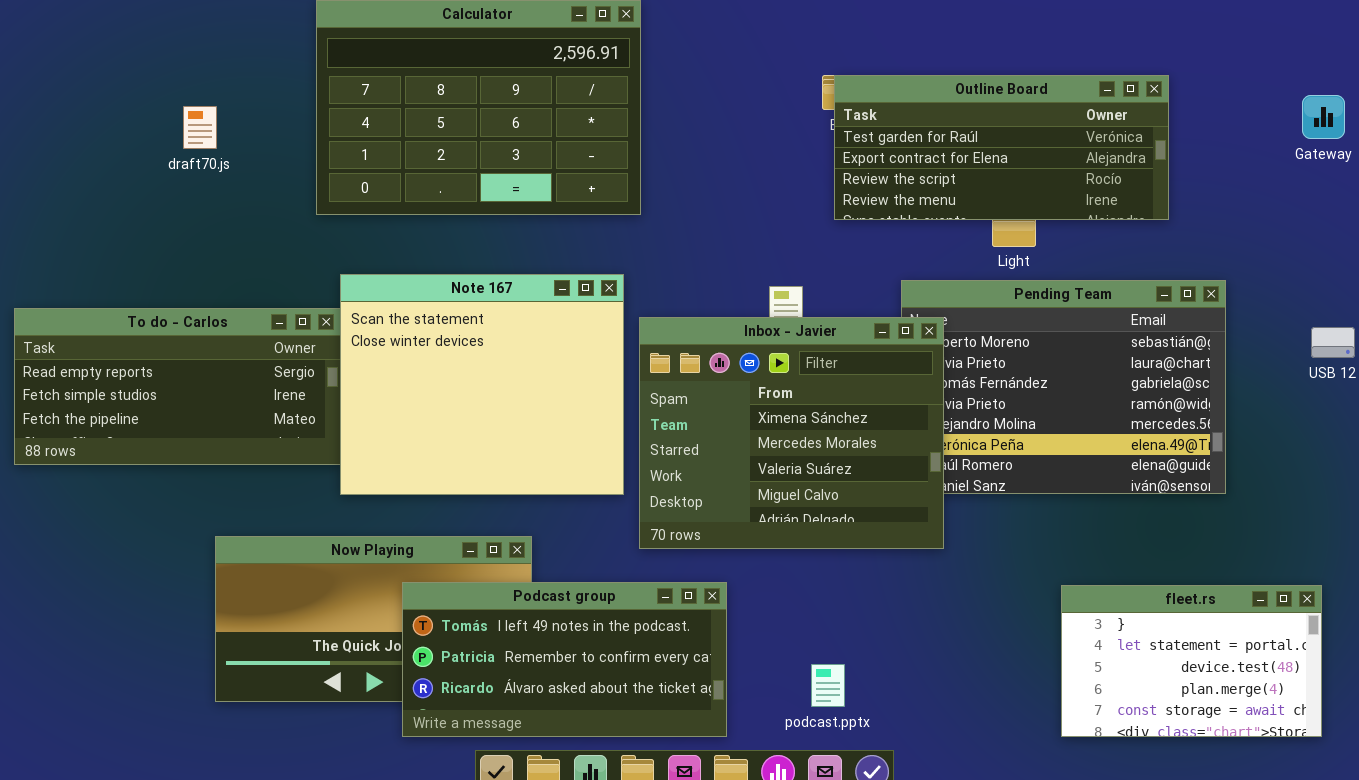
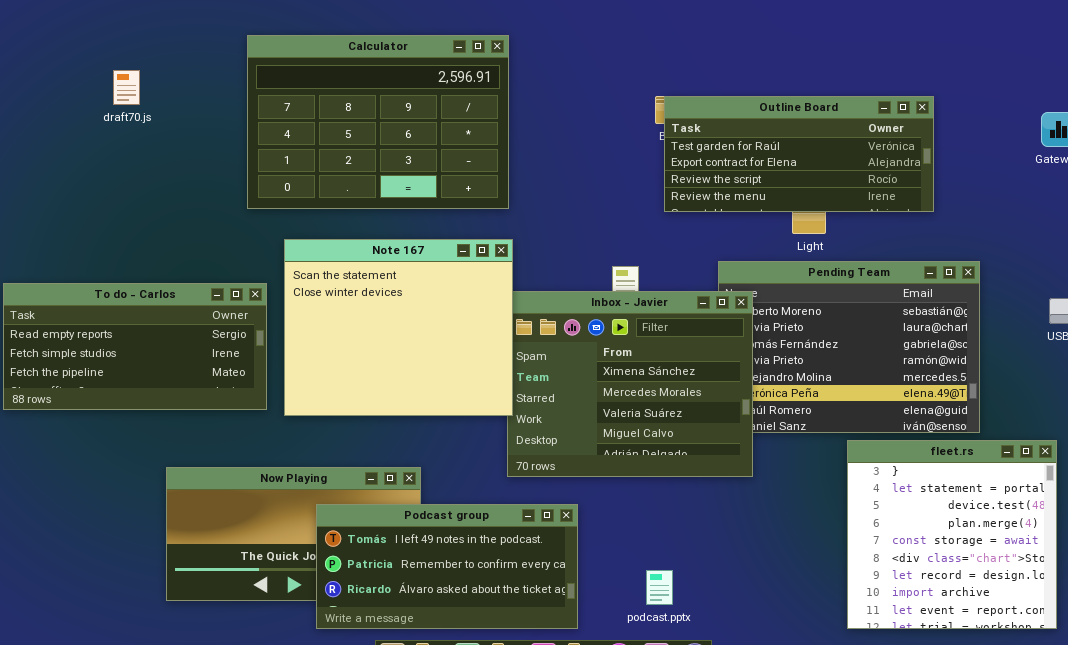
draft70.js: [183,106,217,149] -> [113,70,140,105], moved
Note 167: [340,274,624,495] -> [284,239,513,416], moved
fleet.rs: [1061,585,1322,737] -> [847,440,1057,629], resized

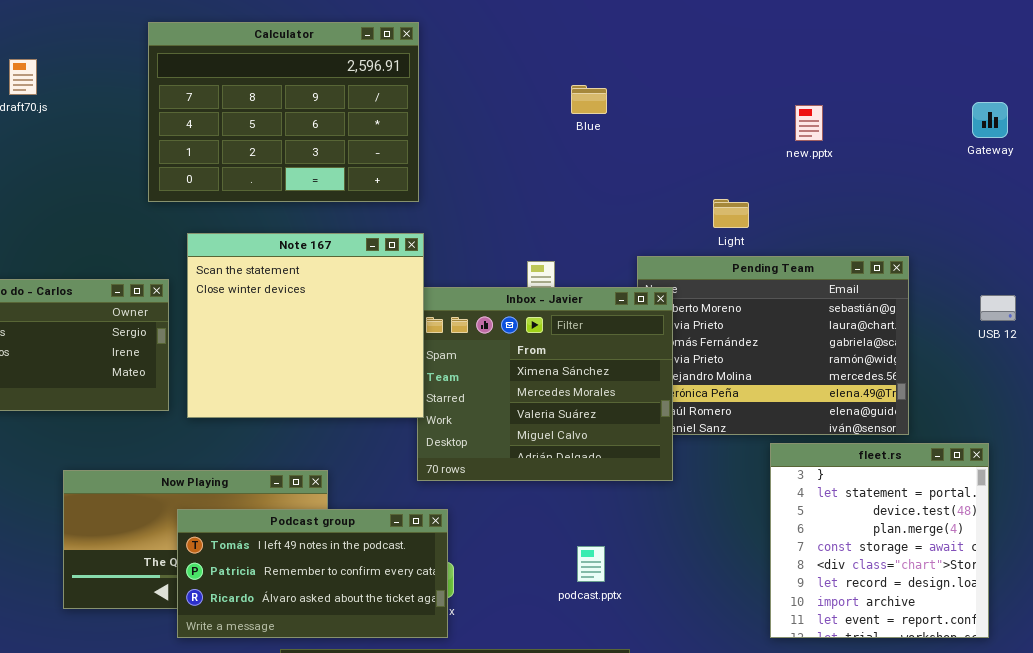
Outline Board: [664,96,934,212] -> none, closed
Podcast group: [316,504,578,629] -> [177,509,448,638], moved
podcast.pptx: [646,570,673,605] -> [577,546,605,582], moved

